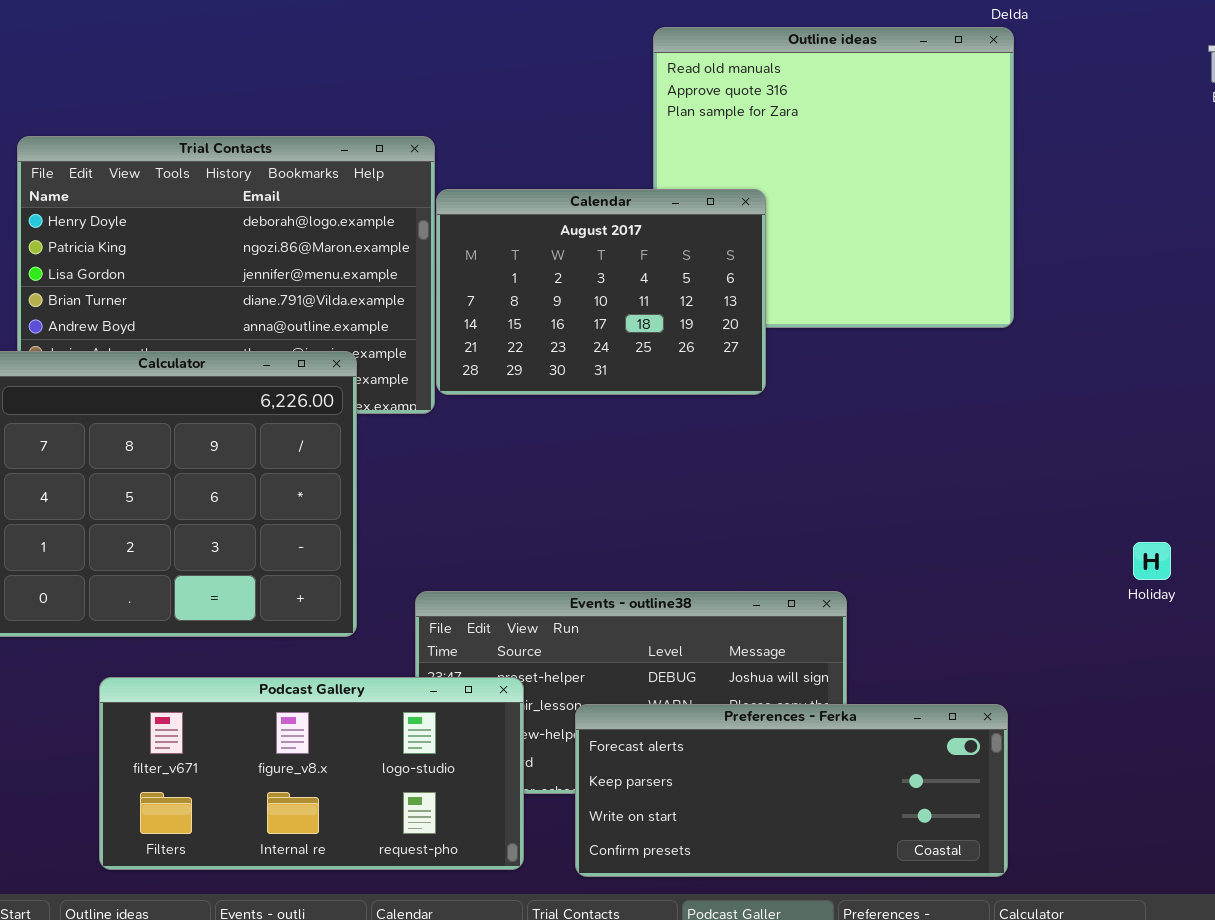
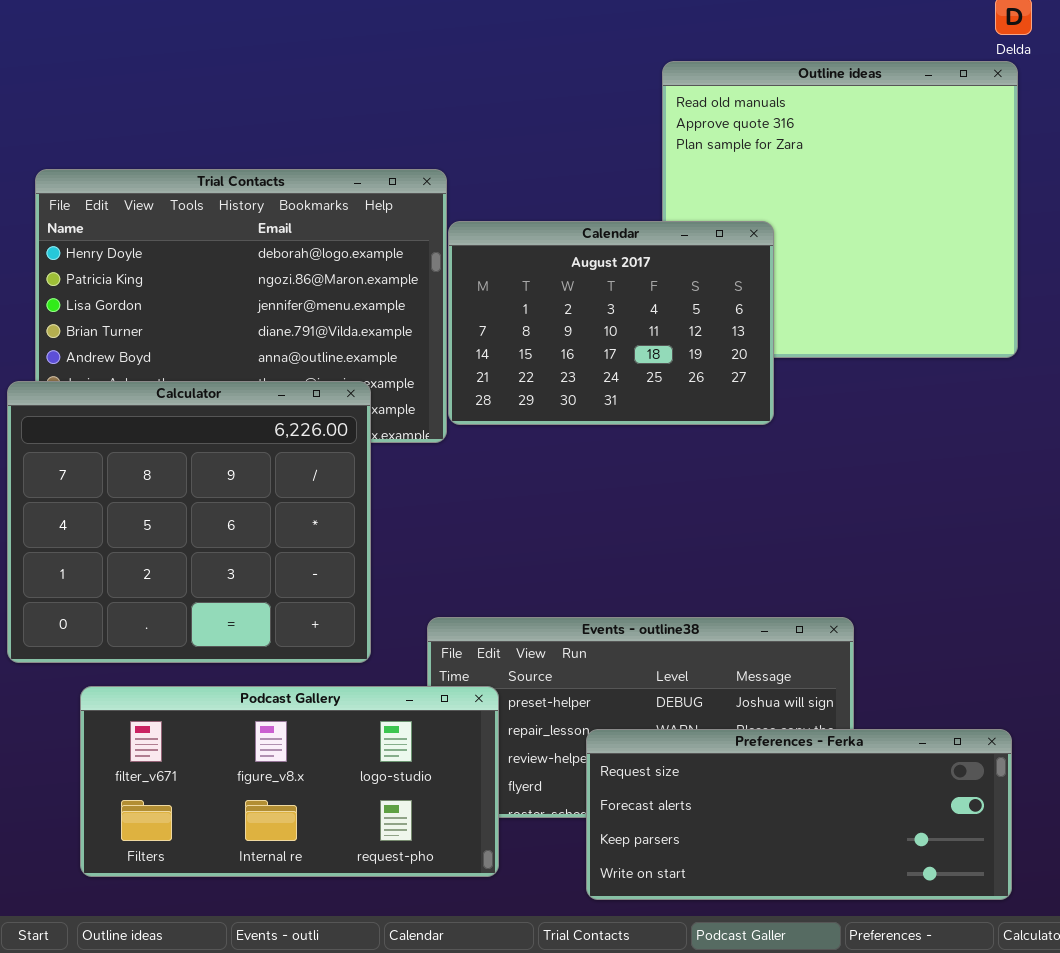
Podcast Gallery: [99,677,524,870] -> [80,686,499,877], moved
Preferences - Ferka: [575,704,1008,877] -> [586,729,1012,900], scrolled up 1 row

